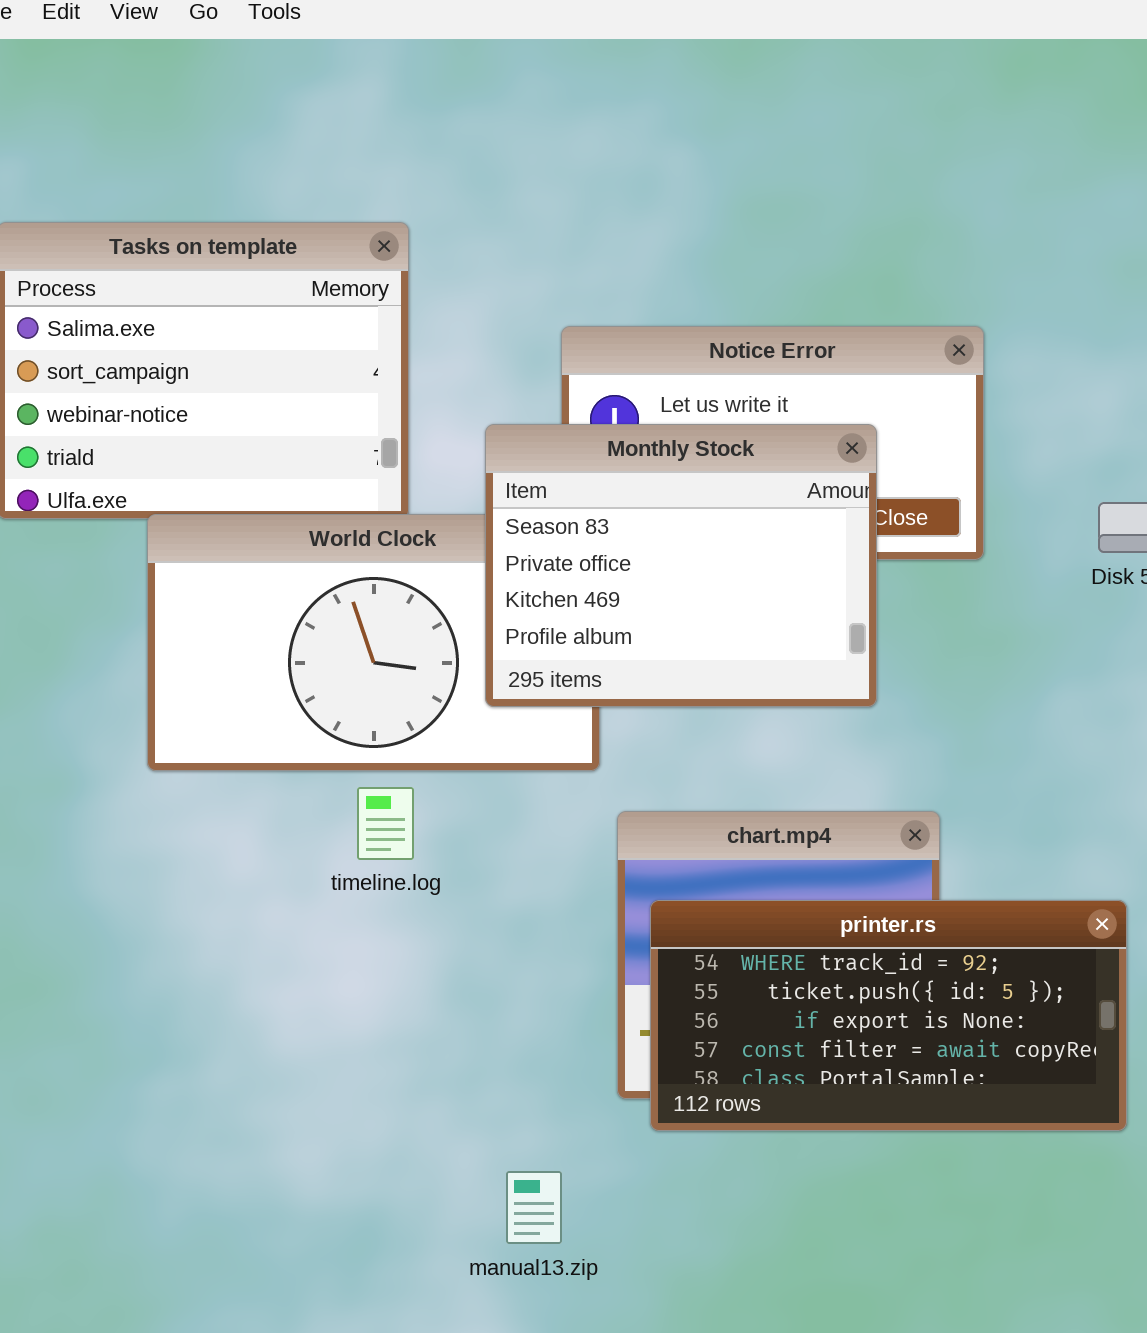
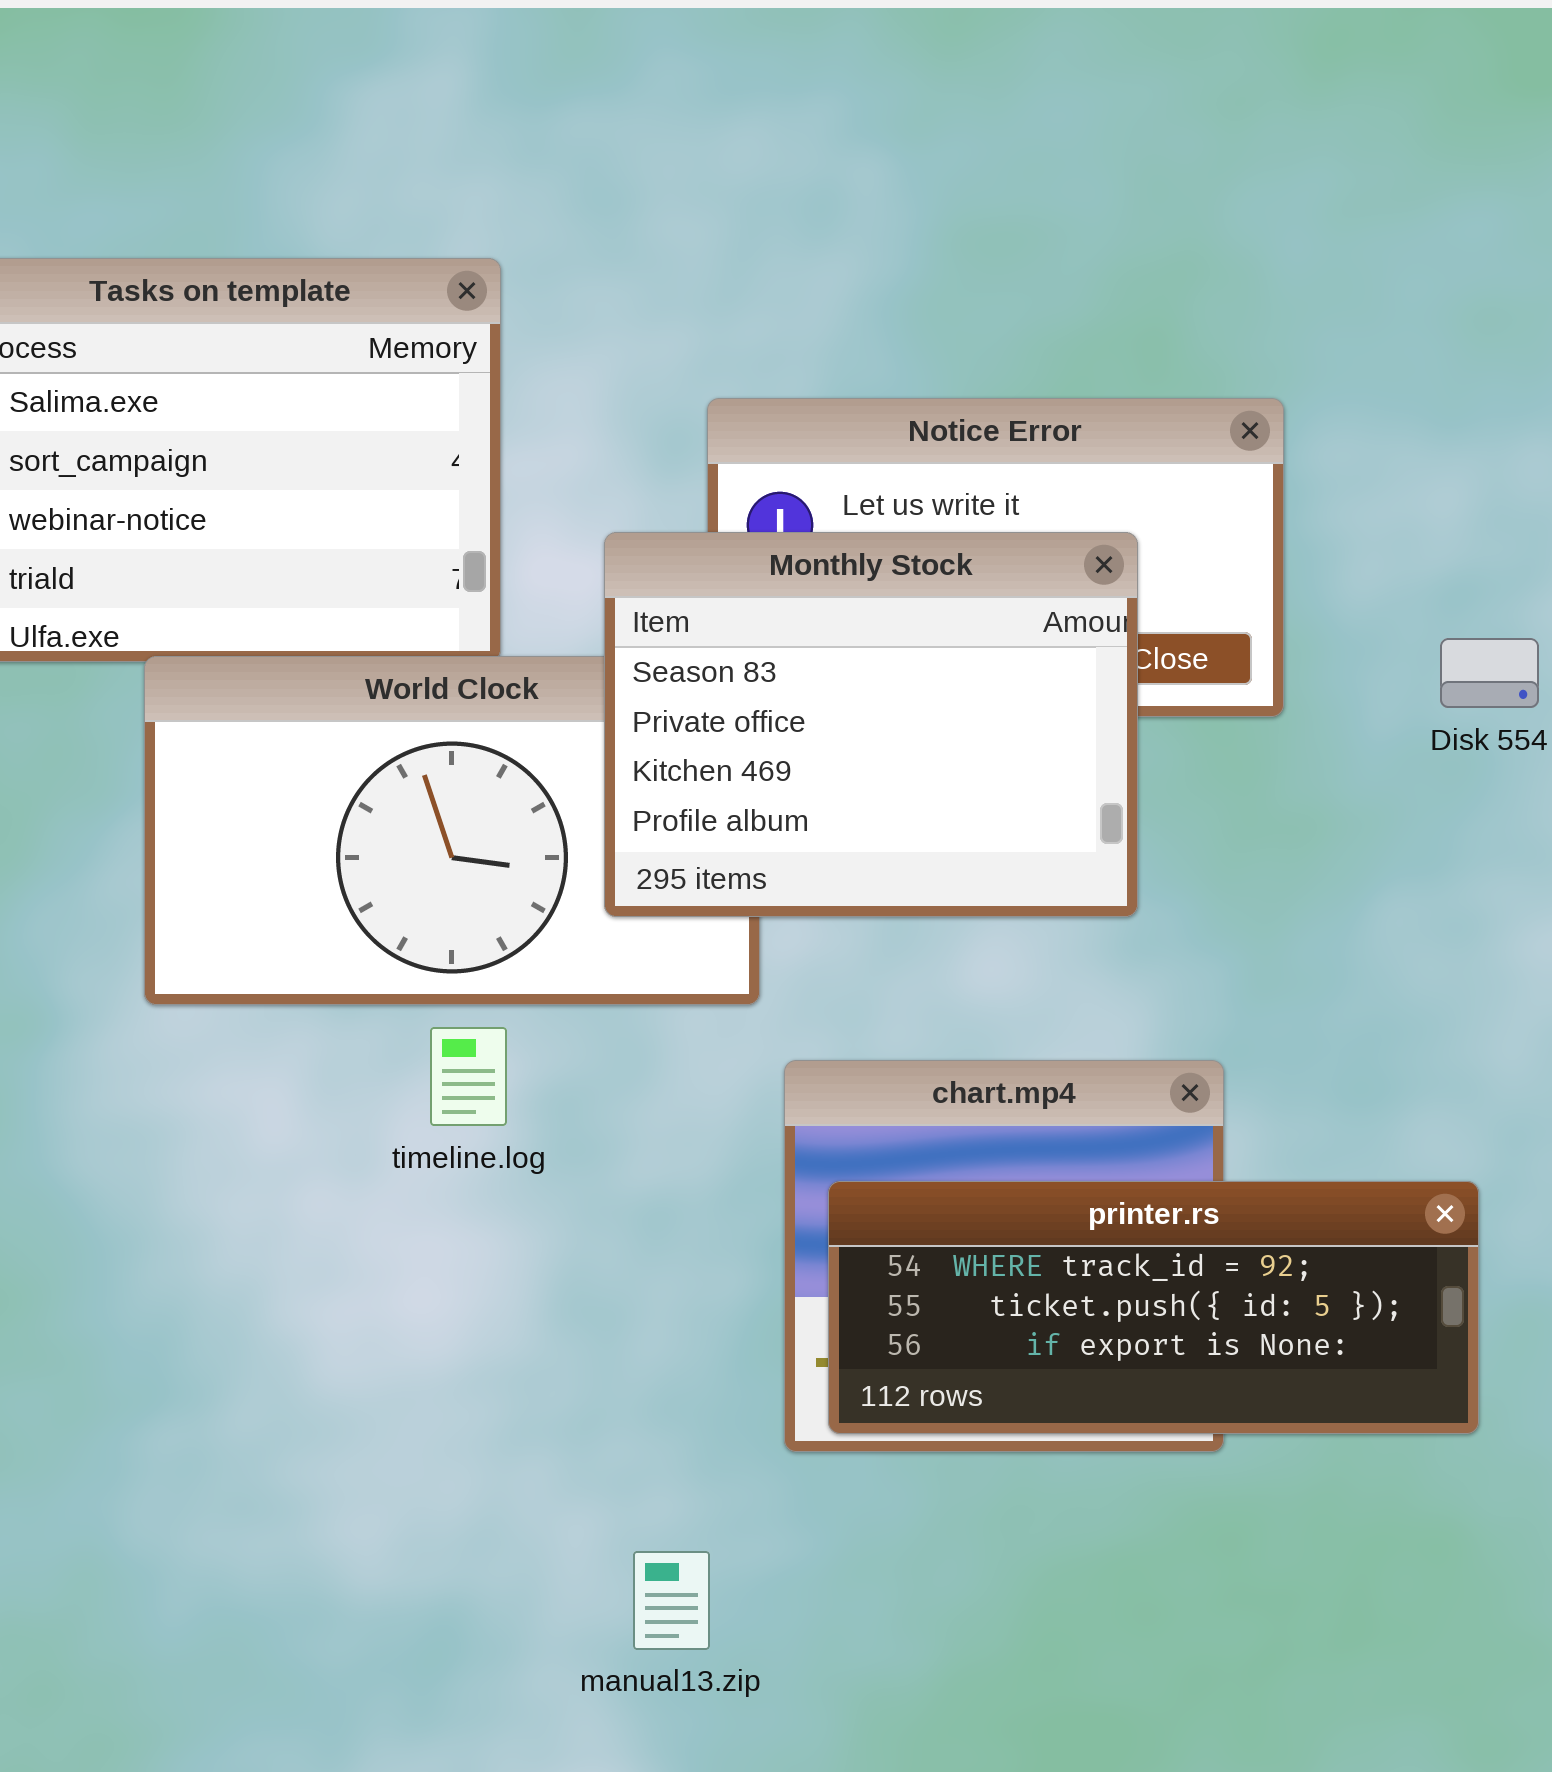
printer.rs: [650,900,1127,1131] -> [828,1181,1479,1434], resized

